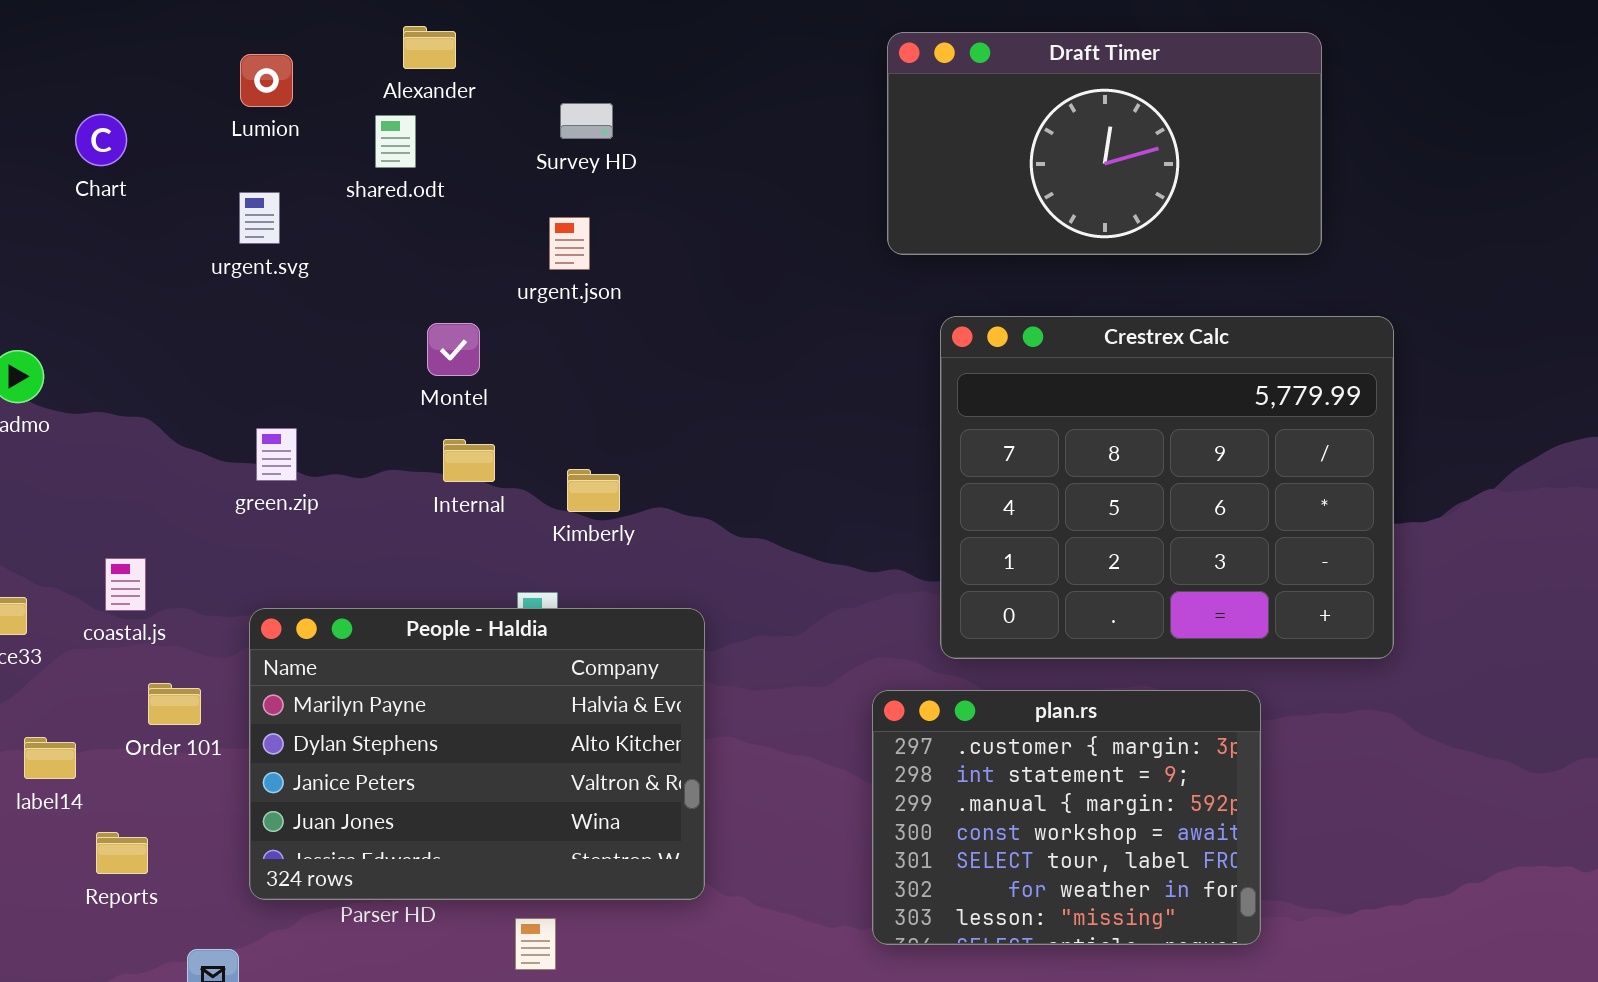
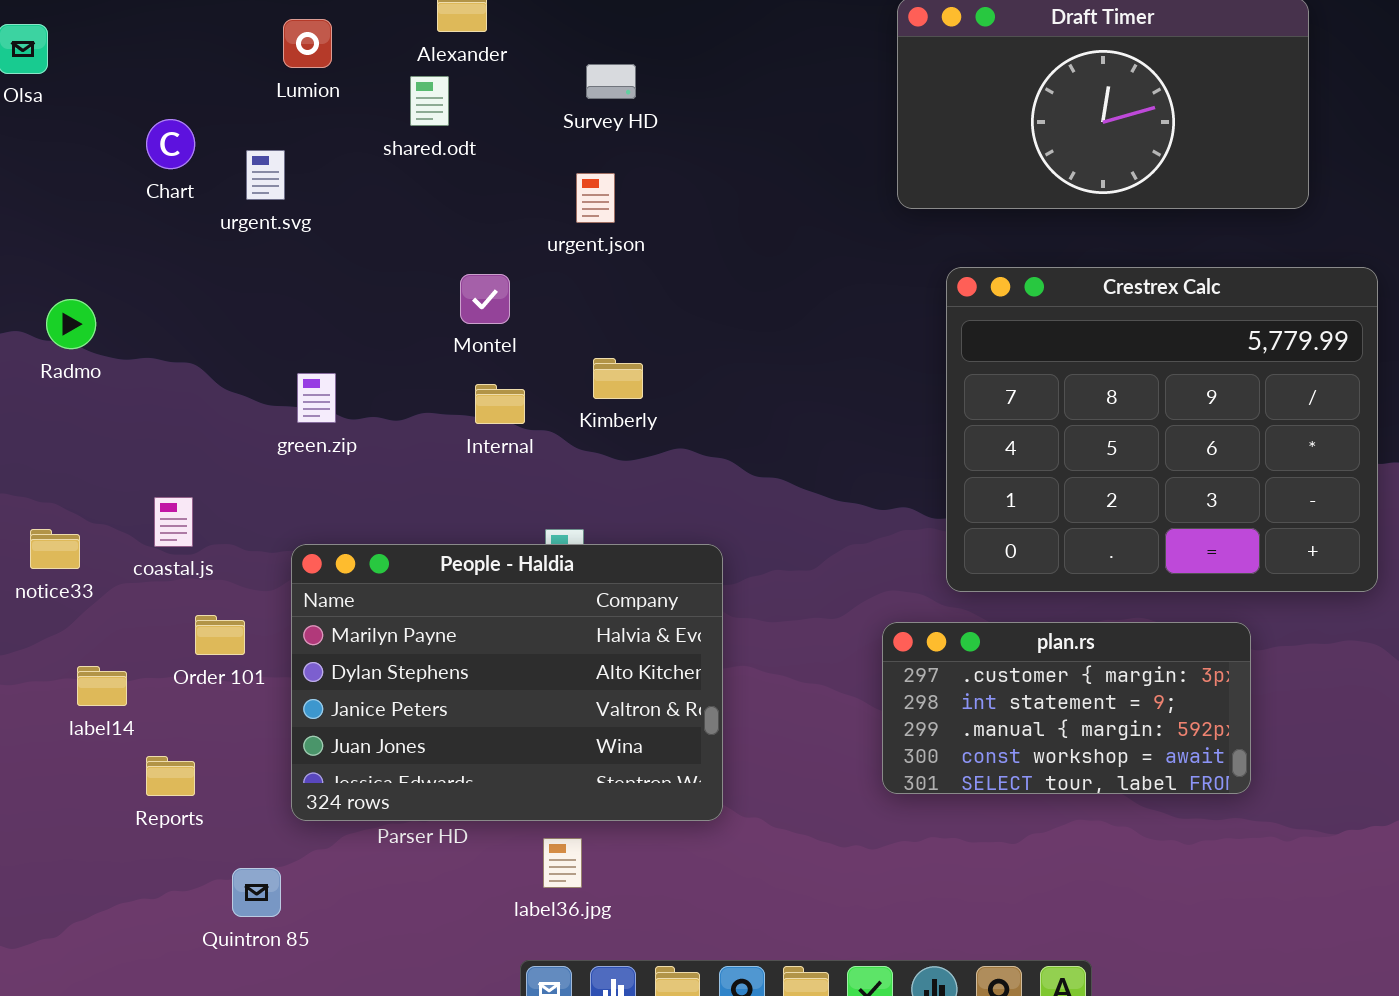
Chart: [75,114,127,166] -> [146,119,195,169], moved
urgent.svg: [239,192,280,244] -> [246,150,285,200], moved
Kimberly: [567,469,620,512] -> [593,358,643,399], moved
plan.rs: [872,690,1261,945] -> [882,622,1251,794], resized

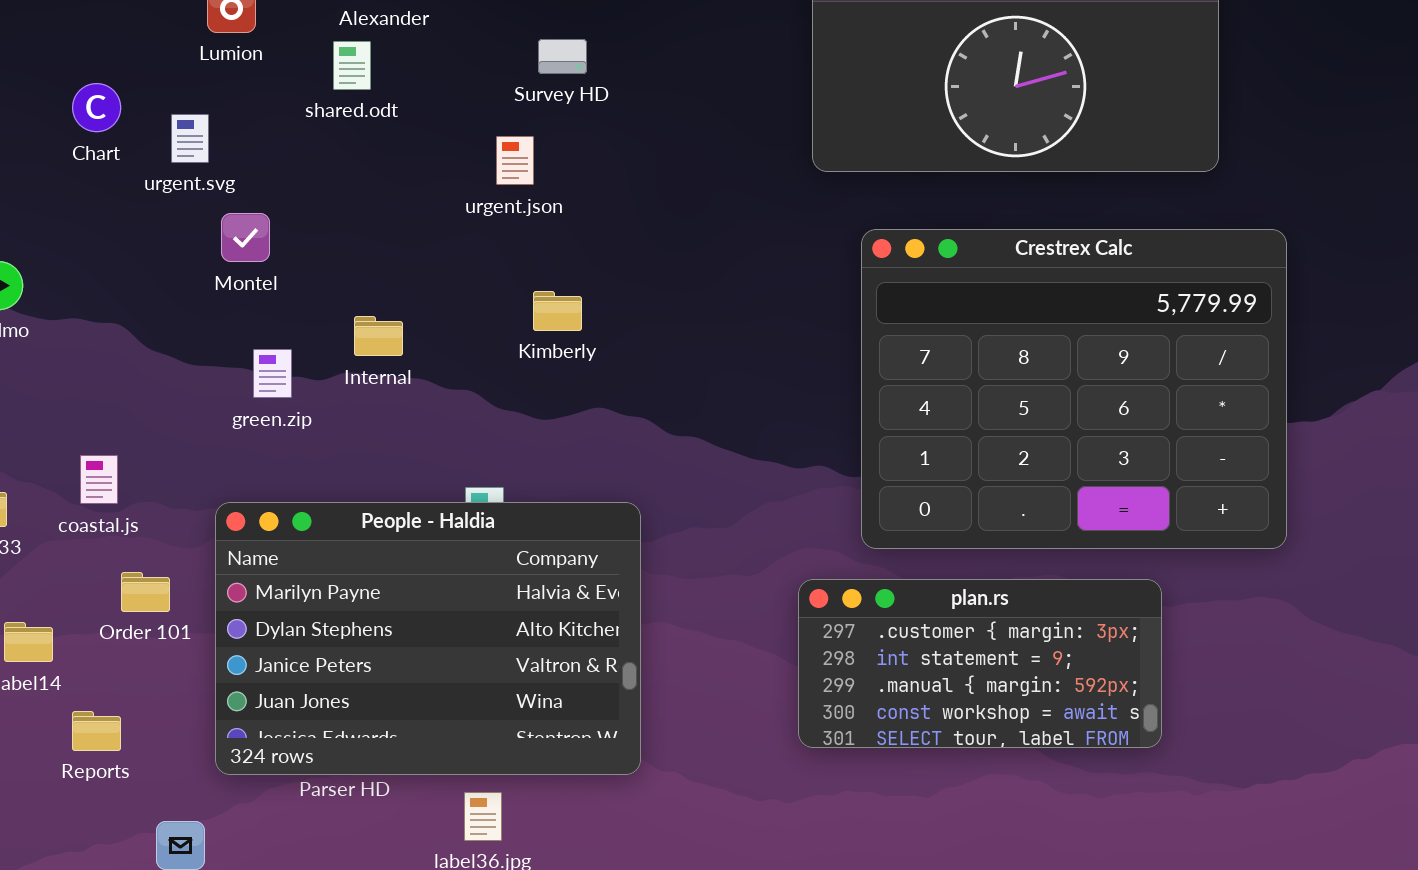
Survey HD: [586,64,636,99] -> [538,39,587,74], moved
Montel: [460,274,510,324] -> [221,213,270,262], moved
Kimberly: [593,358,643,399] -> [533,291,582,331], moved
green.zip: [297,373,336,423] -> [253,349,292,398], moved
Internal: [475,384,525,424] -> [354,316,403,356], moved

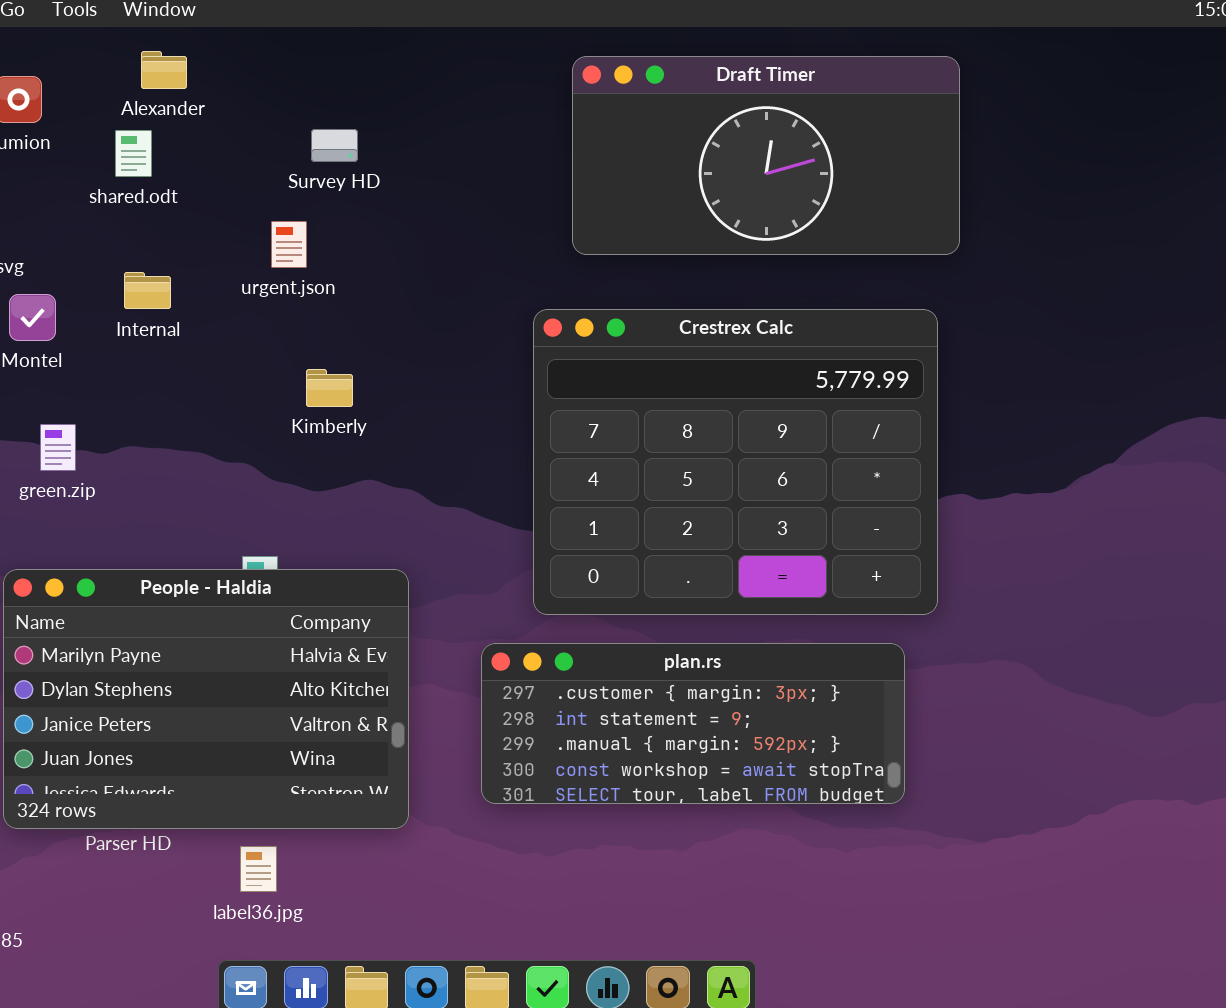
Crestrex Calc: [861,229,1287,549] -> [533,309,938,615], moved
Internal: [354,316,403,356] -> [124,272,171,309], moved
plan.rs: [798,579,1162,748] -> [481,643,905,804], resized

